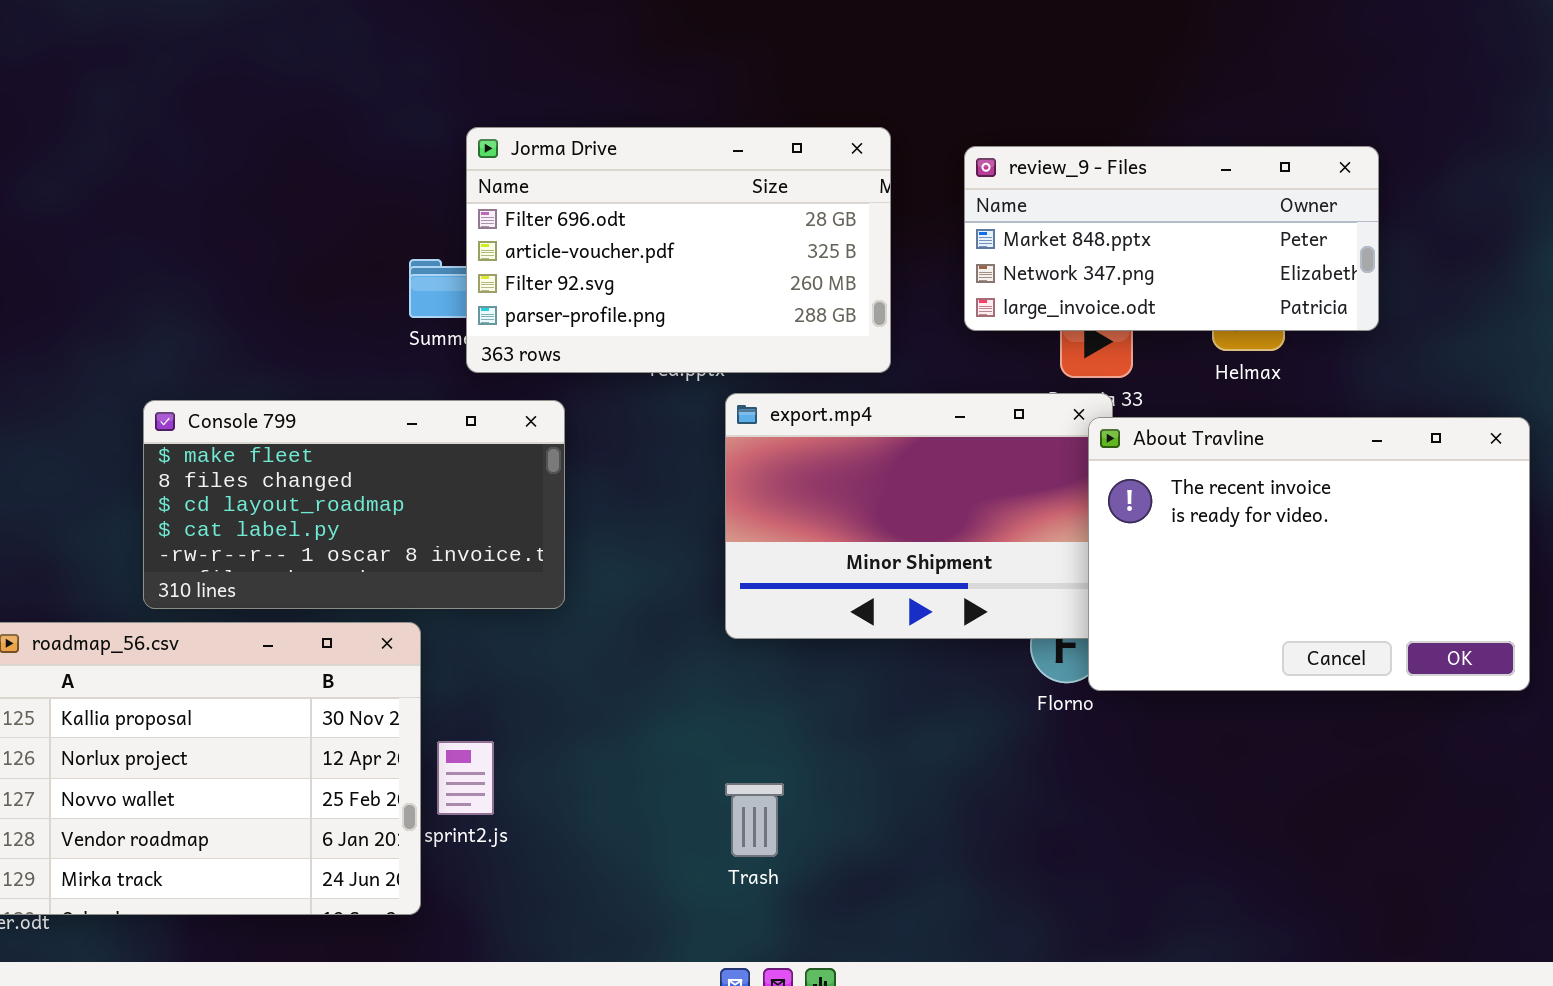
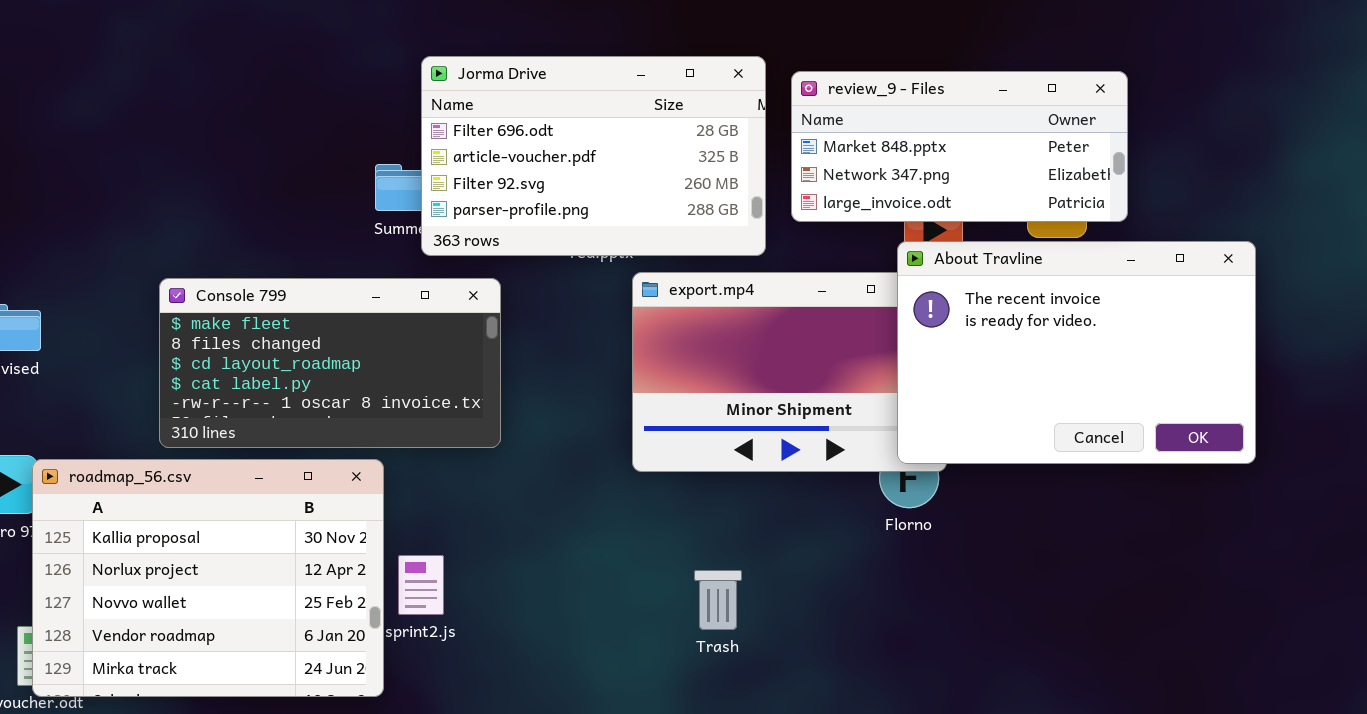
review_9 - Files: [964,146,1379,331] -> [791,71,1128,222], moved
About Travline: [1088,417,1530,691] -> [897,241,1256,464], moved
Trash: [725,783,784,857] -> [694,570,742,630], moved

